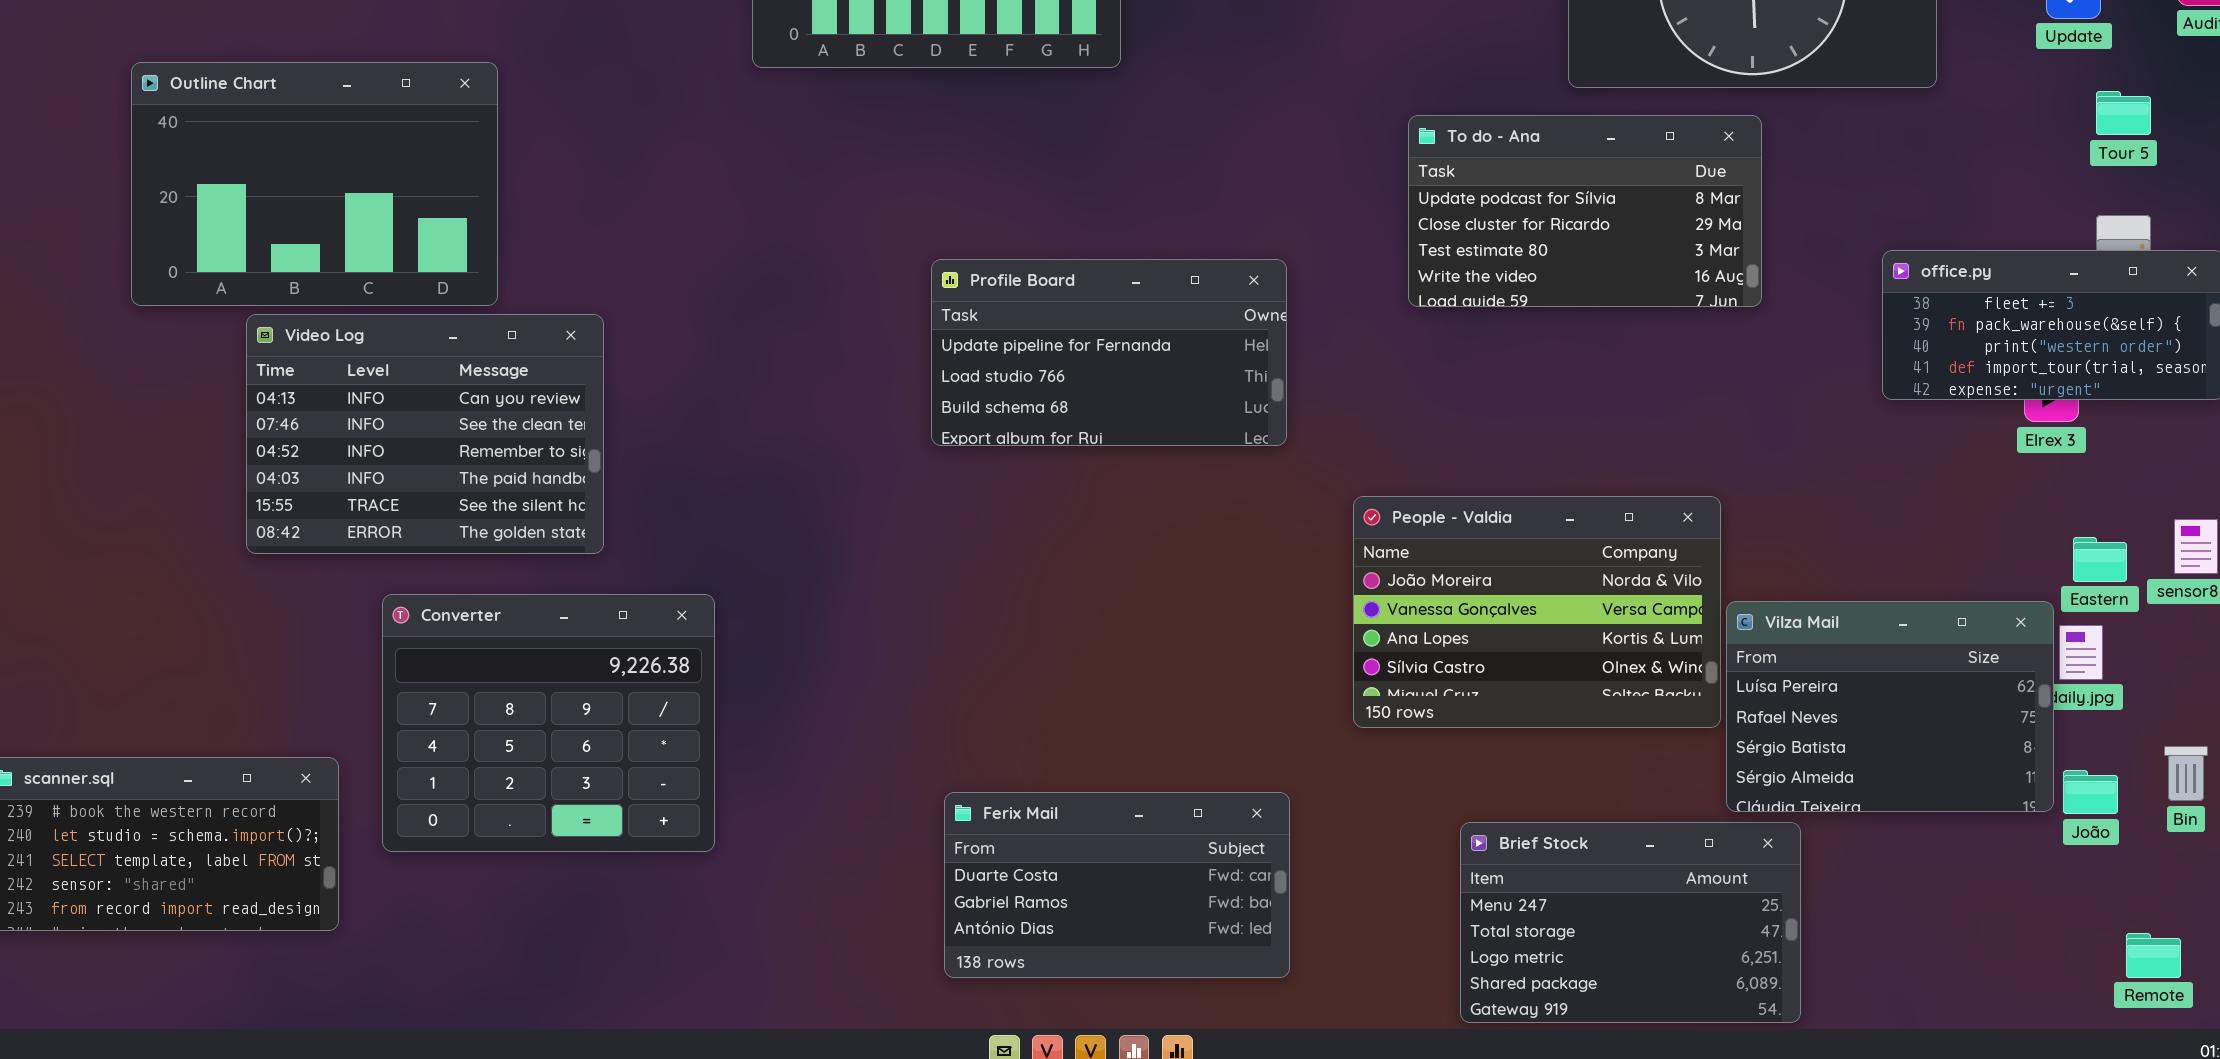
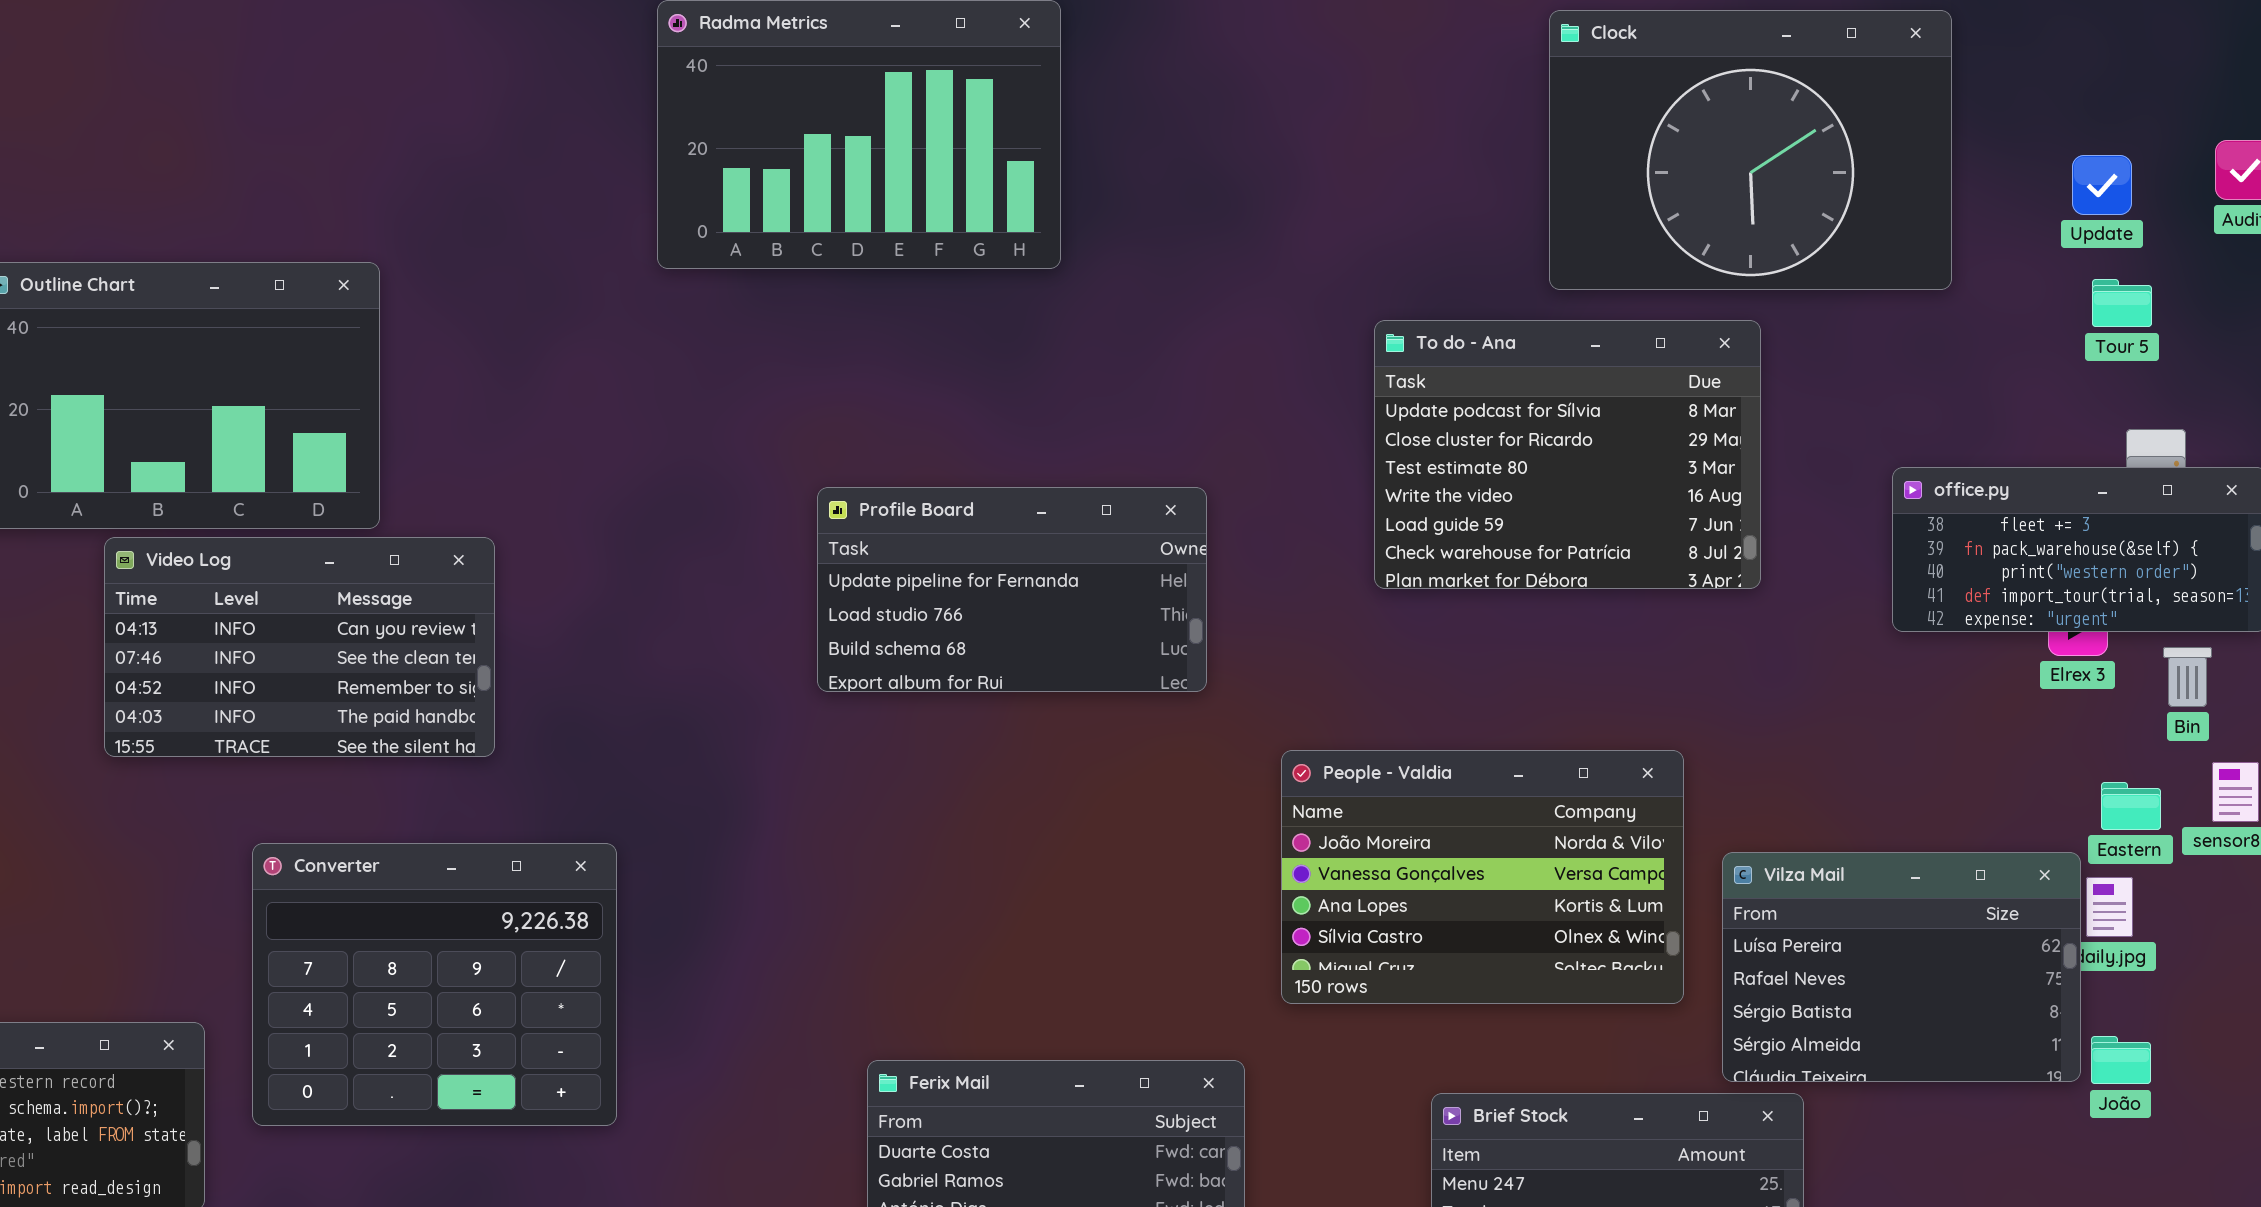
Tour 5: [2096,91,2151,135] -> [2092,279,2152,327], moved
To do - Ana: [1408,115,1762,307] -> [1374,320,1761,589], resized
Profile Board: [931,259,1287,446] -> [817,487,1207,692], moved
Video Log: [246,314,604,554] -> [104,537,495,757], resized
People - Valdia: [1353,496,1721,728] -> [1281,750,1684,1004], moved
Bin: [2164,746,2208,801] -> [2163,647,2212,707], moved

